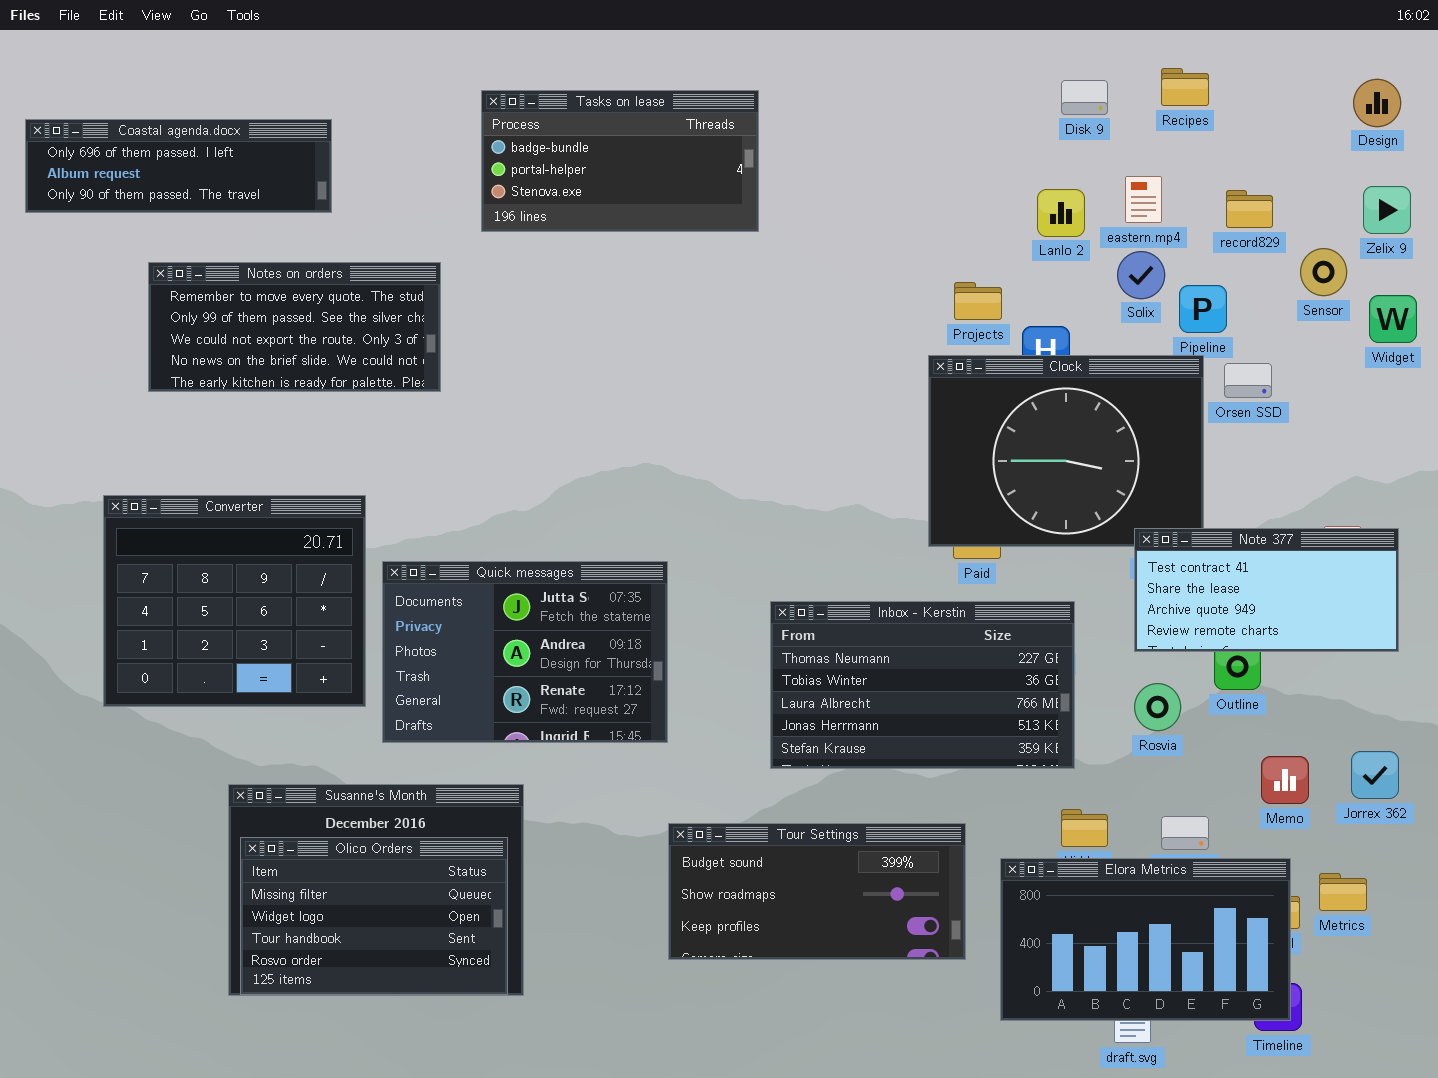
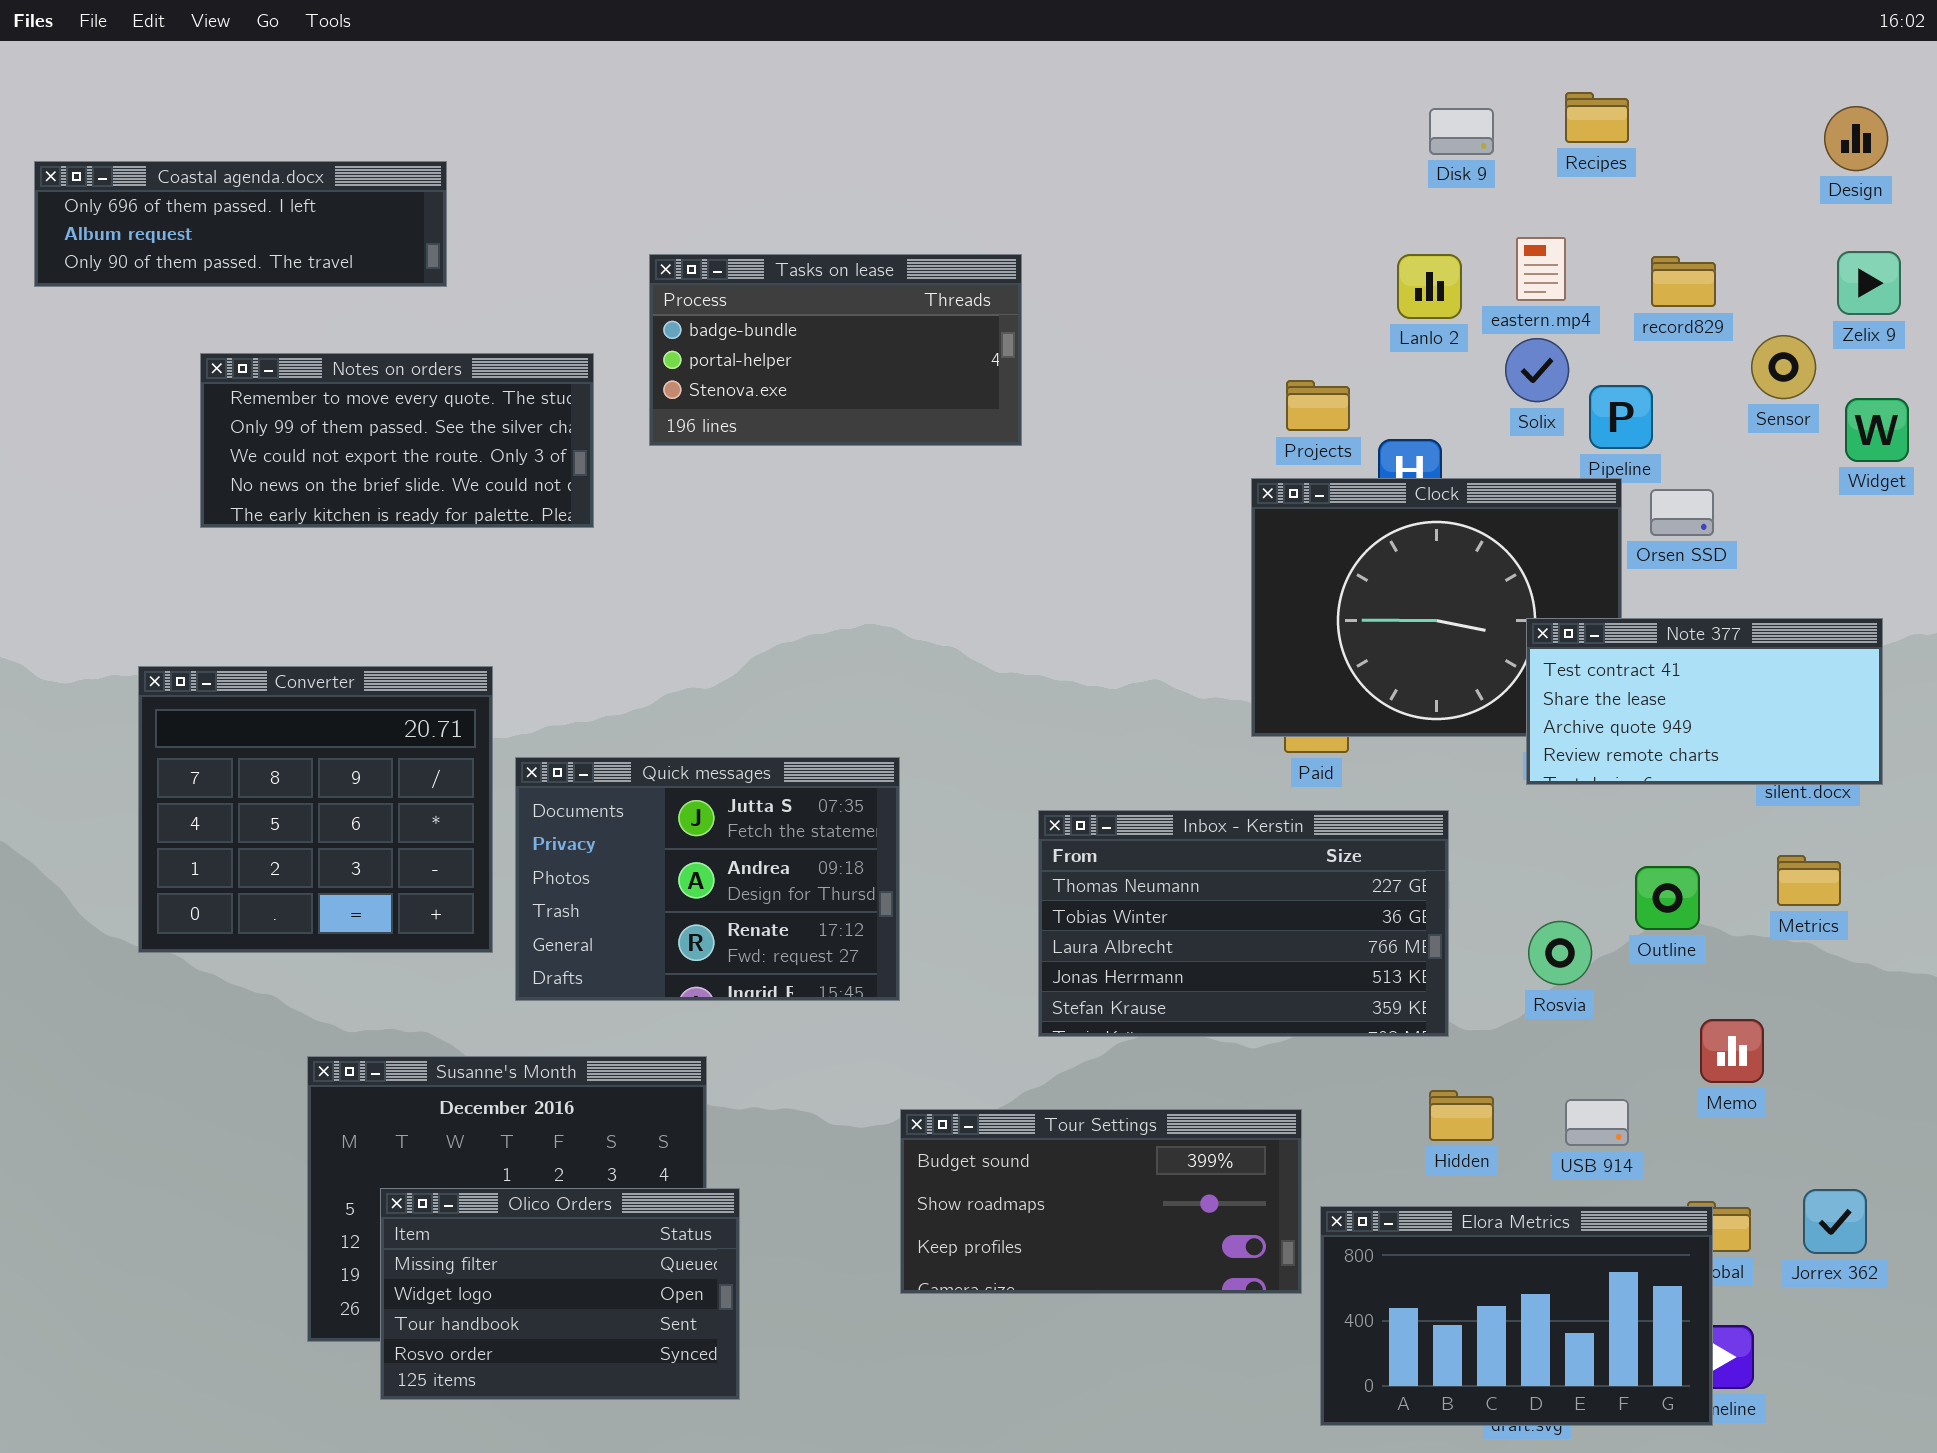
Tasks on lease: [481,90,759,232] -> [649,254,1022,446], moved
Note 377: [1134,528,1399,652] -> [1526,618,1883,785], moved
Jorrex 362: [1351,751,1399,799] -> [1803,1189,1867,1254], moved
Olico Orders: [240,837,508,995] -> [380,1188,740,1400], moved
Elora Metrics: [1000,858,1291,1021] -> [1320,1206,1713,1426], moved
Metrics: [1319,873,1367,911] -> [1777,855,1841,906], moved

